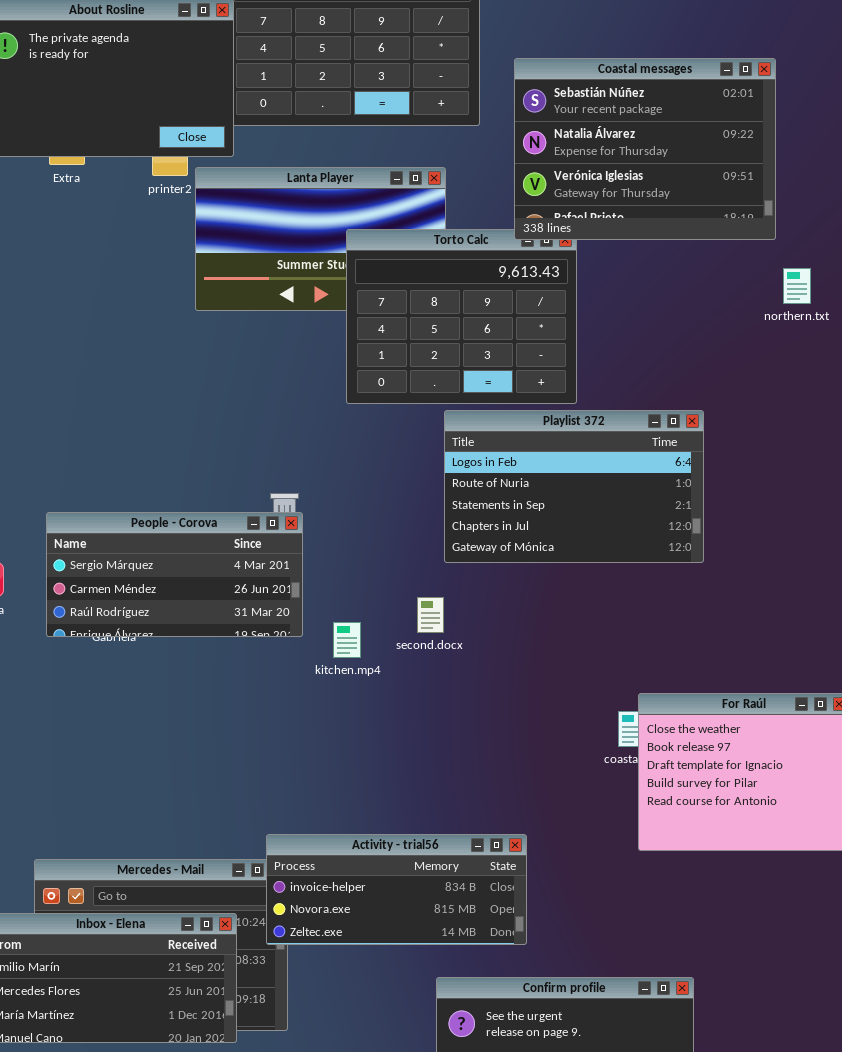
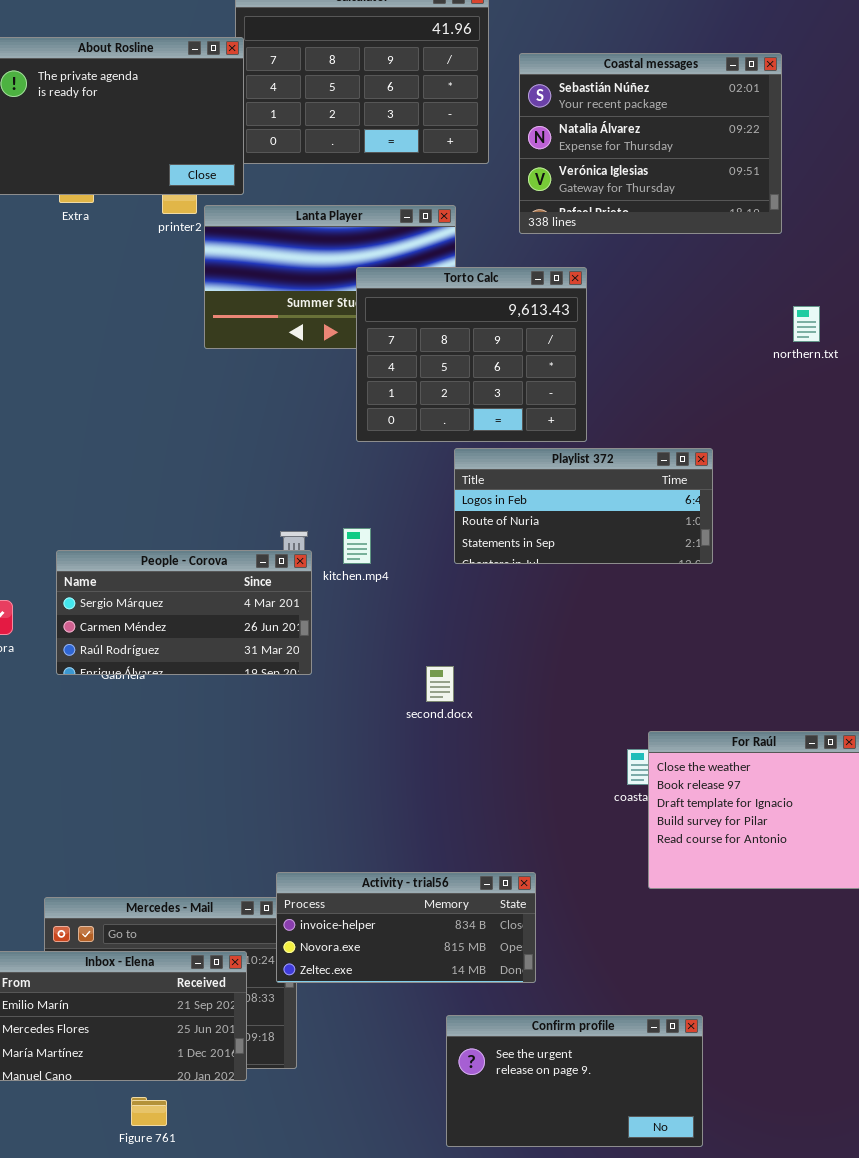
Coastal messages: [514,58,776,240] -> [519,53,782,234], moved
Playlist 372: [444,410,704,563] -> [454,448,713,564], resized
second.docx: [417,597,444,633] -> [426,666,454,702], moved
kitchen.mp4: [333,622,361,658] -> [343,528,371,564], moved

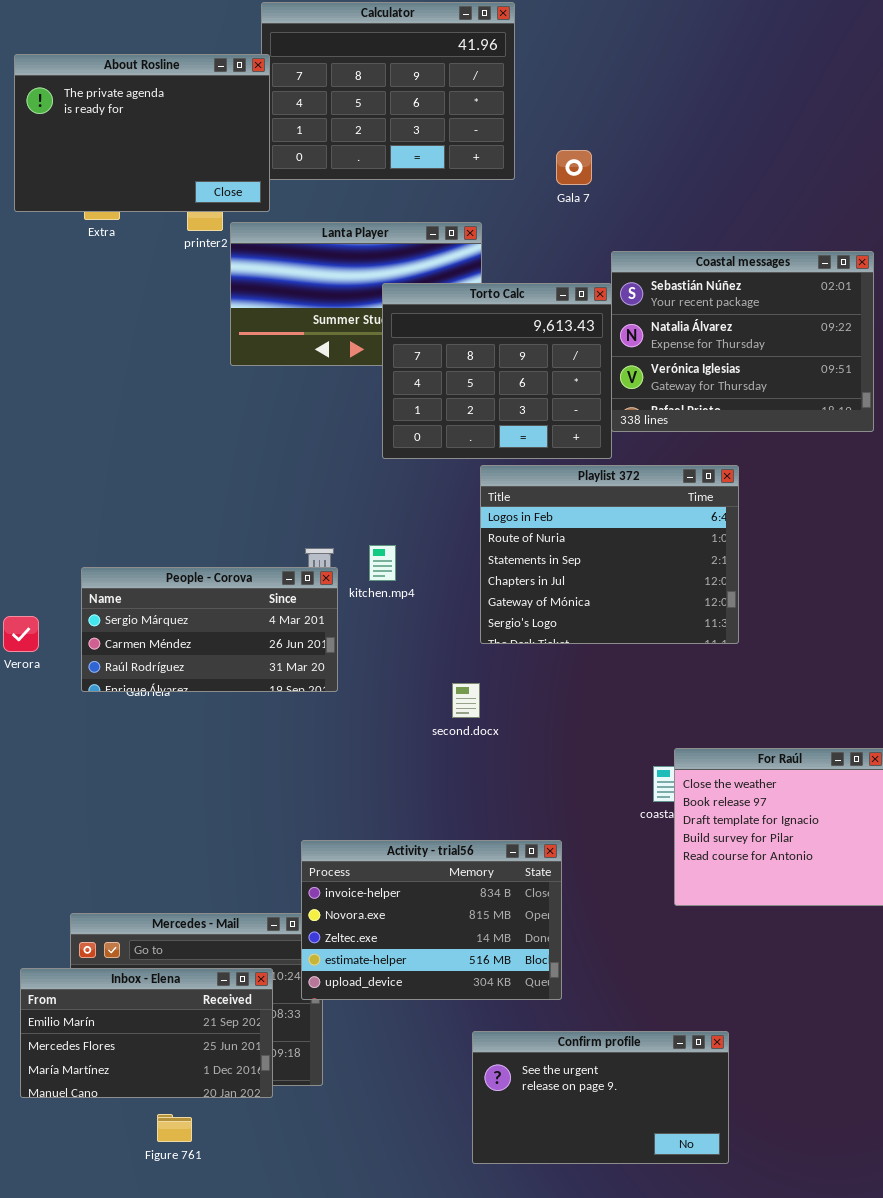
Coastal messages: [519,53,782,234] -> [611,251,874,432], moved
Playlist 372: [454,448,713,564] -> [480,465,739,644], resized
Activity - trial56: [276,872,536,983] -> [301,840,562,1000], resized

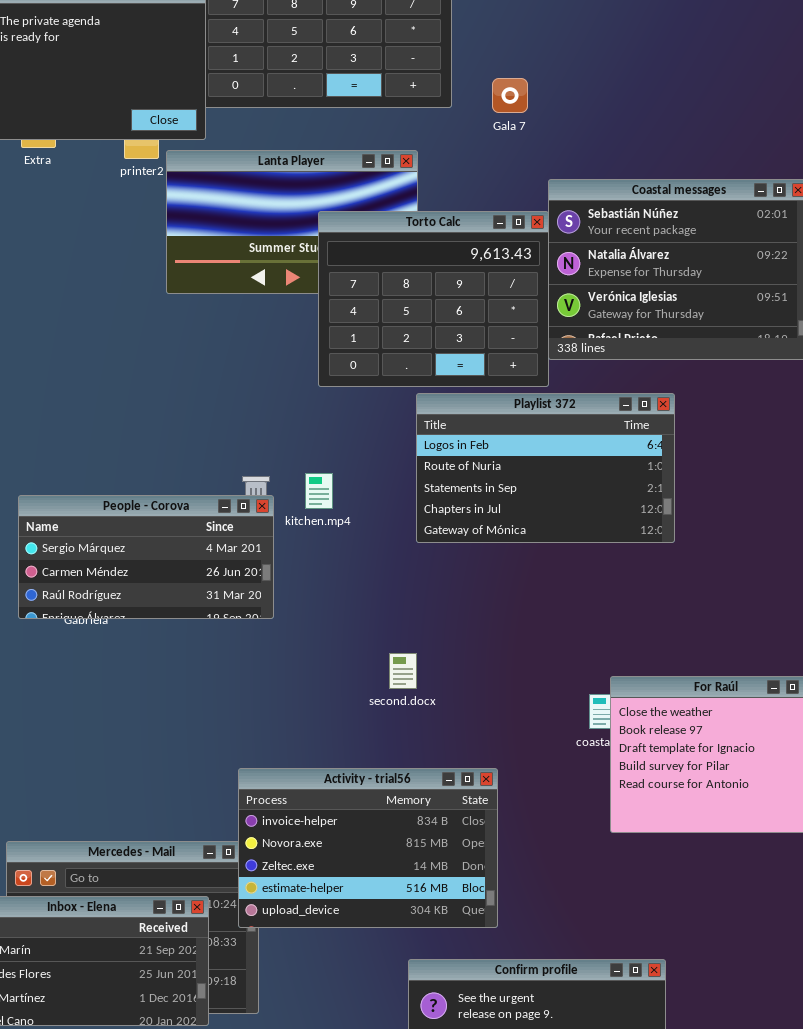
Playlist 372: [480,465,739,644] -> [416,393,675,543], resized
second.docx: [452,683,480,718] -> [389,653,417,689], moved

